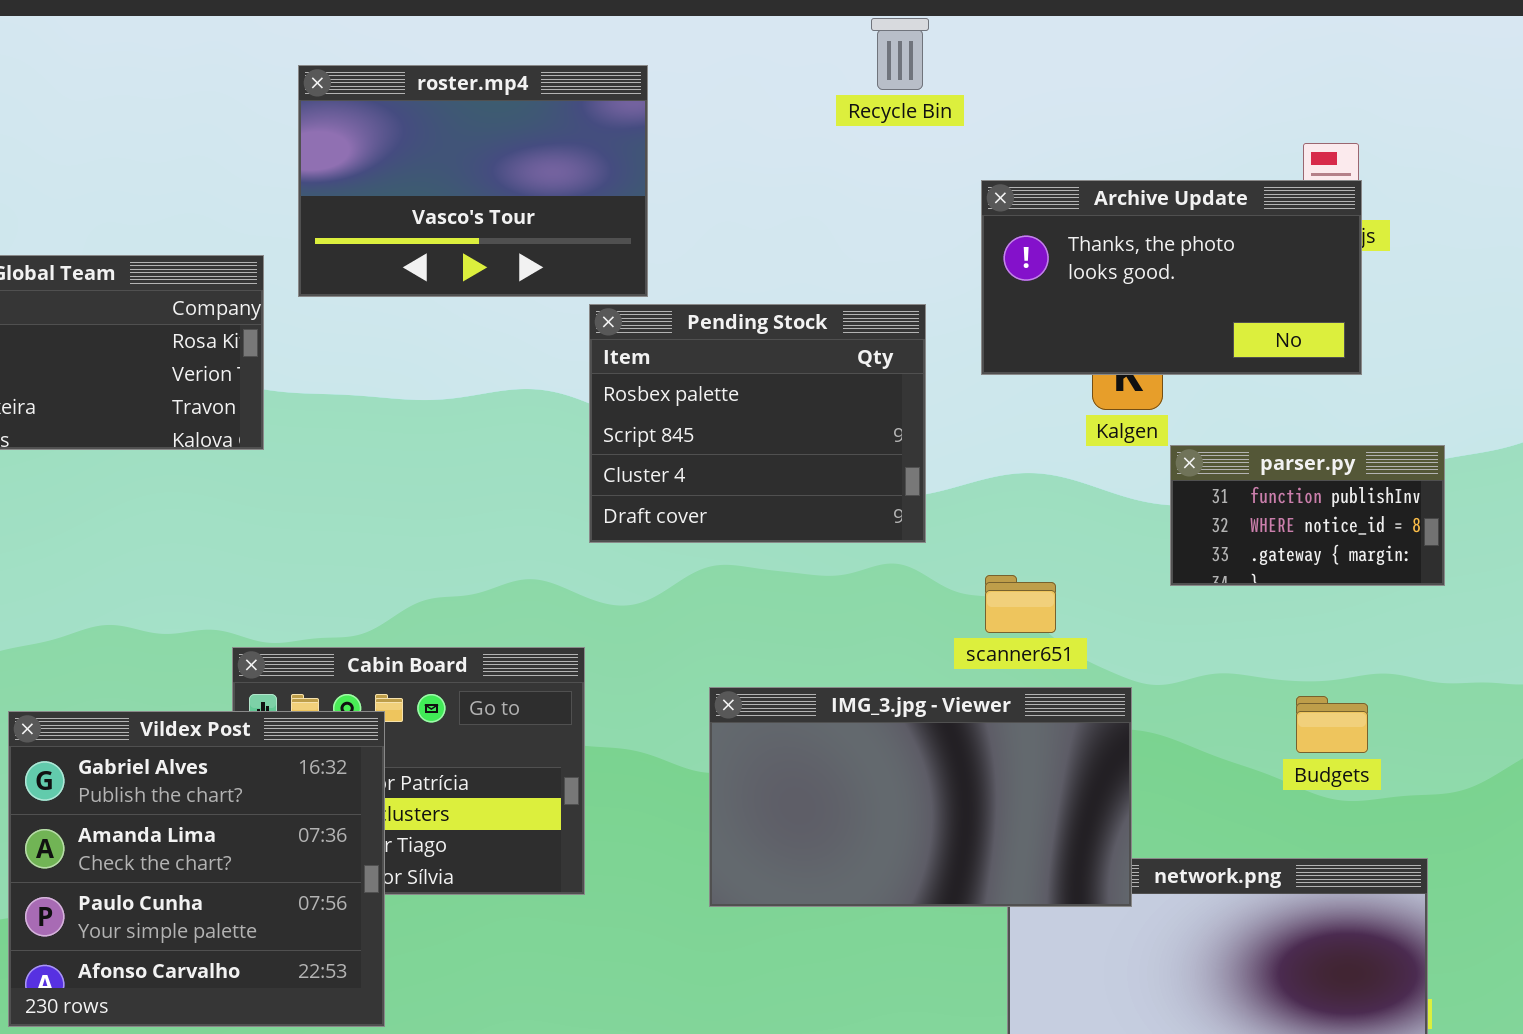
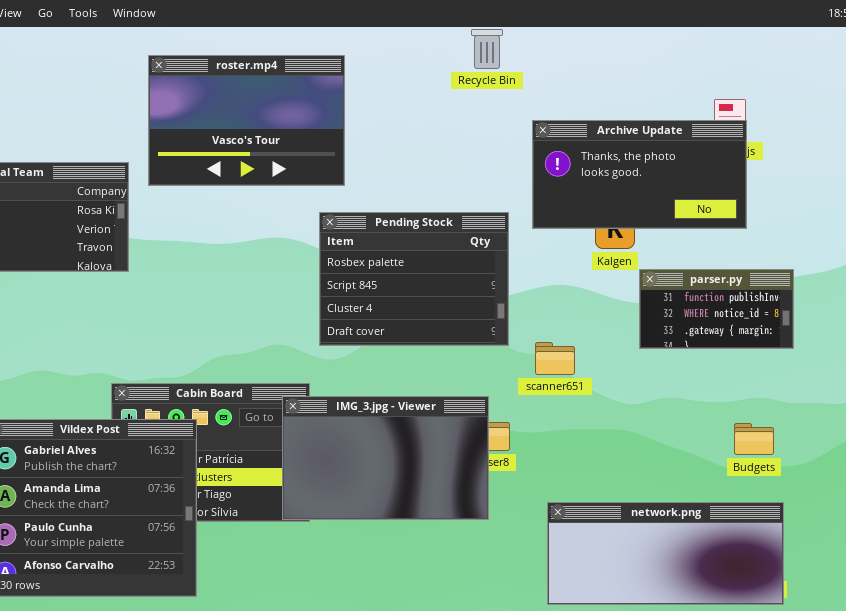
Pending Stock: [589,304,926,543] -> [319,212,509,346], moved
IMG_3.jpg - Viewer: [709,687,1132,907] -> [282,396,489,520], moved, resized
Budgets: [1296,696,1368,753] -> [734,423,774,455], moved

